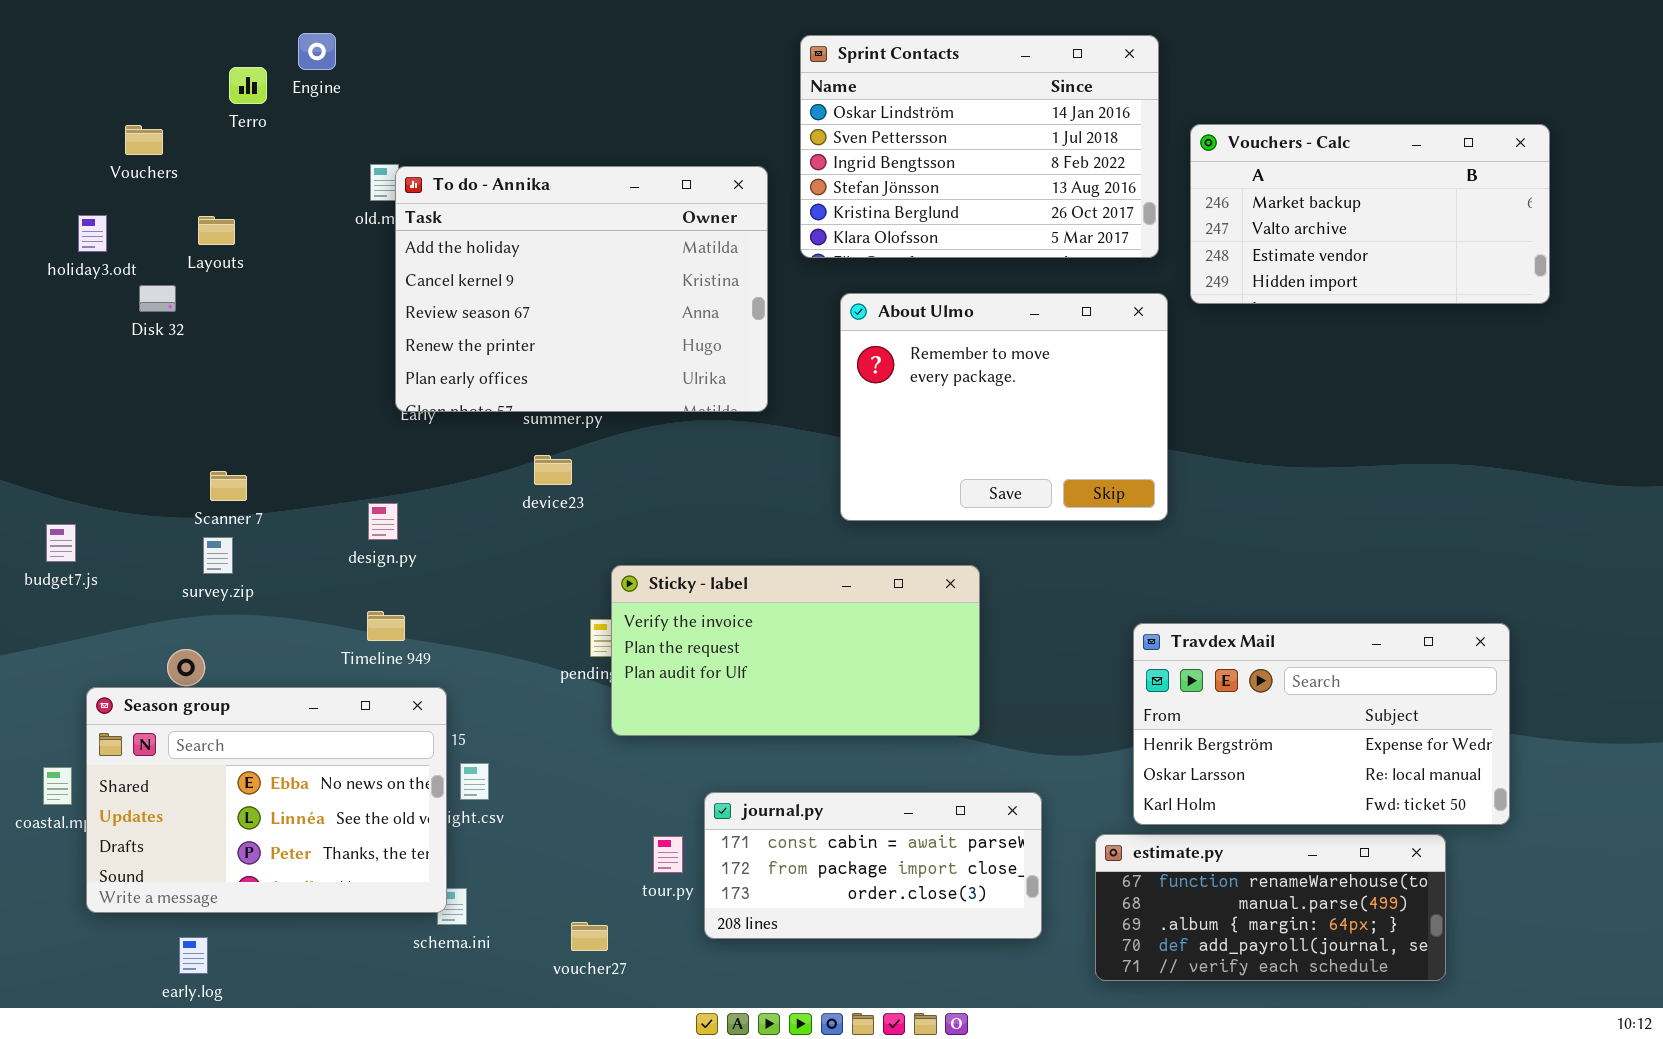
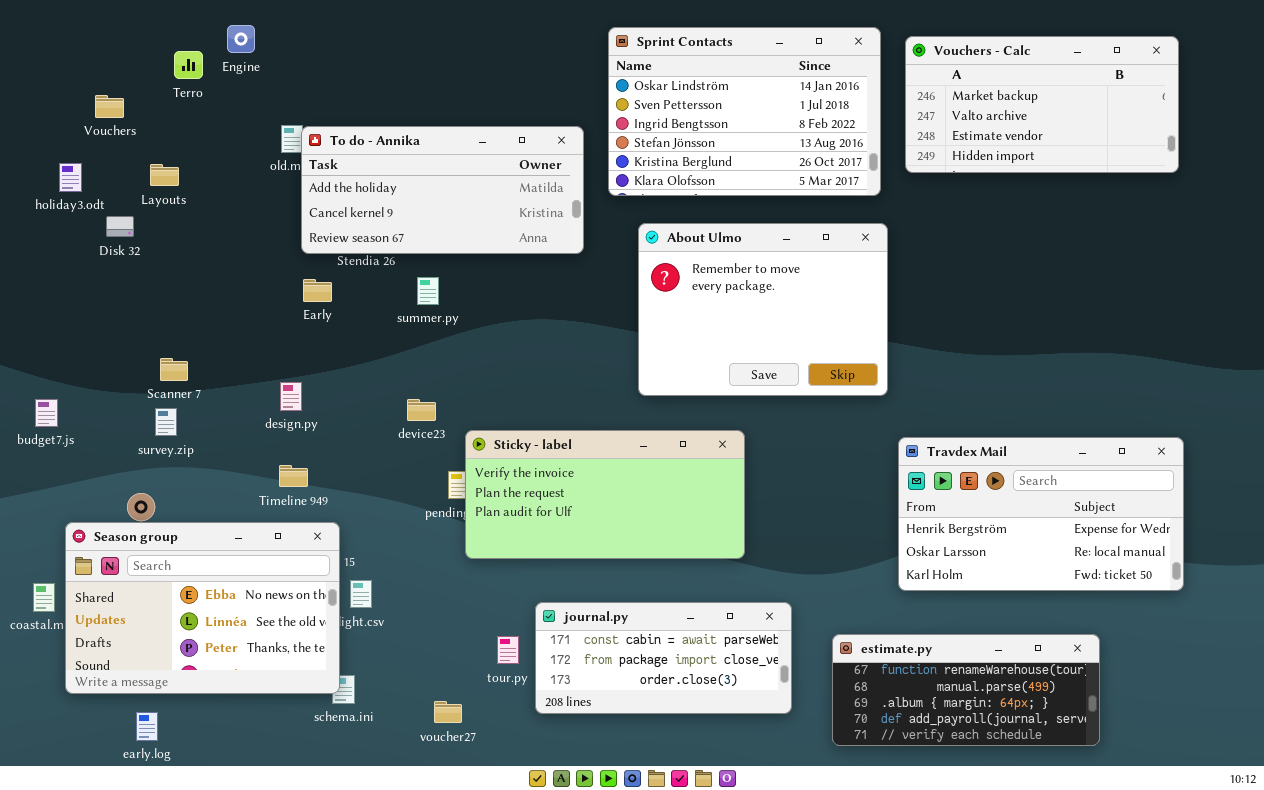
Vouchers - Calc: [1190,124,1550,304] -> [905,36,1179,173], moved
To do - Annika: [395,166,768,412] -> [301,126,584,254], resized
device23: [534,455,572,485] -> [407,399,436,421], moved
Travdex Mail: [1133,623,1510,825] -> [898,437,1184,591], moved

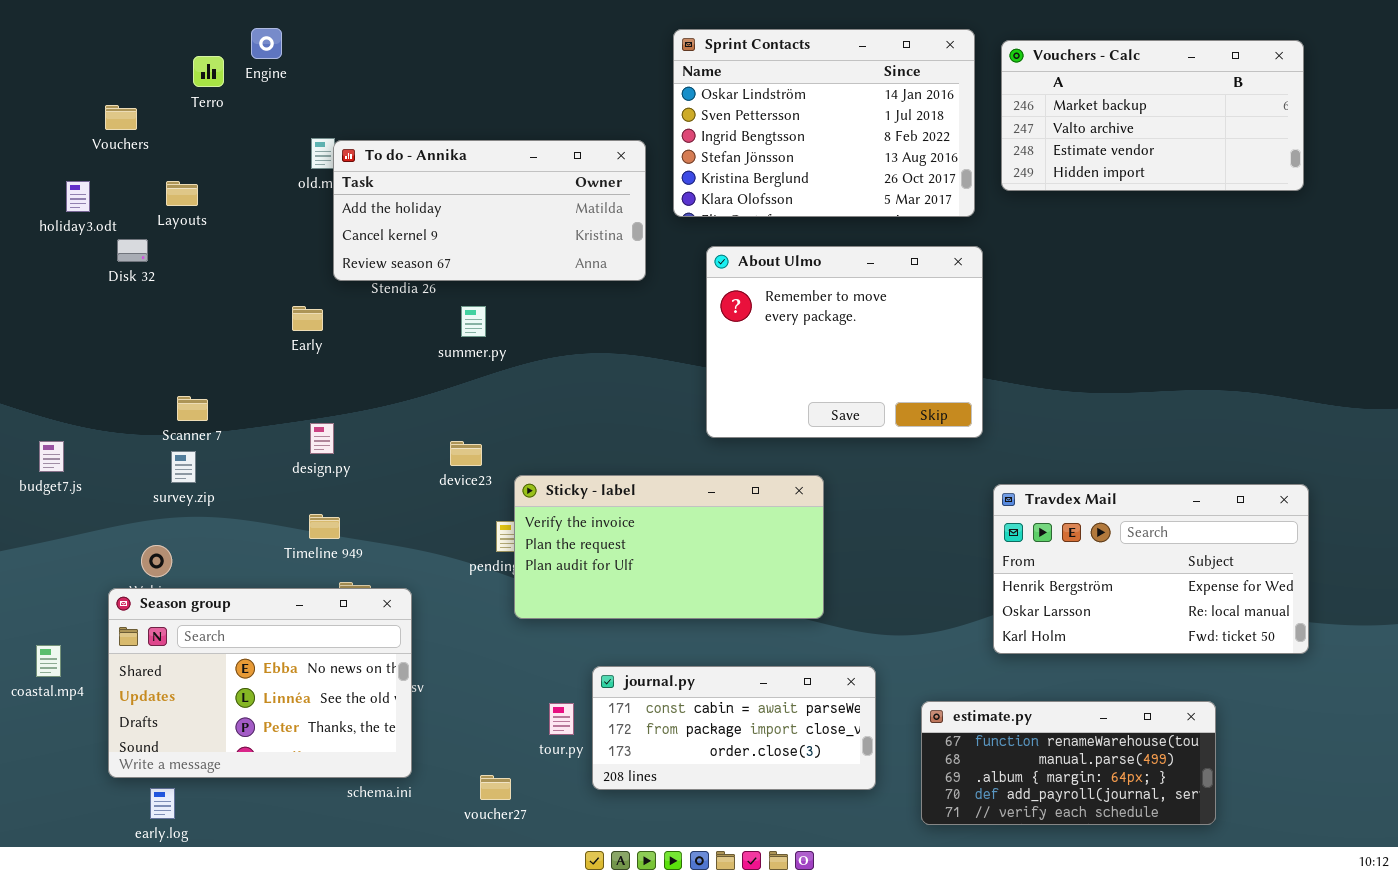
Early: [303,279,332,302] -> [292,306,323,331], moved
Season group: [65,522,340,694] -> [108,588,412,778], moved

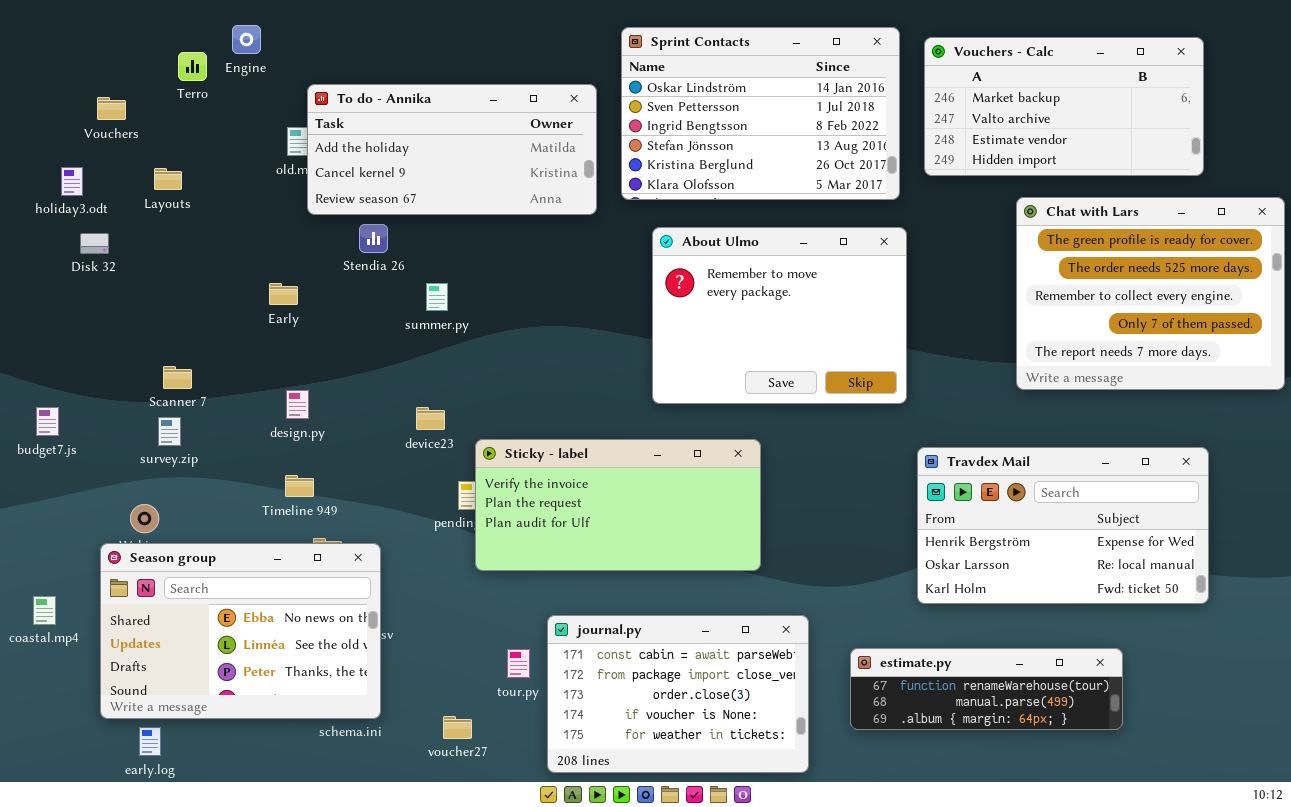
To do - Annika: [333,140,646,281] -> [307,84,597,215], moved
Chat with Lars: none -> [1016,197,1285,390], opened
Disk 32: [117,239,148,262] -> [80,233,109,254], moved
journal.py: [592,666,876,790] -> [547,615,809,773], resized
estimate.py: [921,701,1216,825] -> [850,648,1123,730], resized

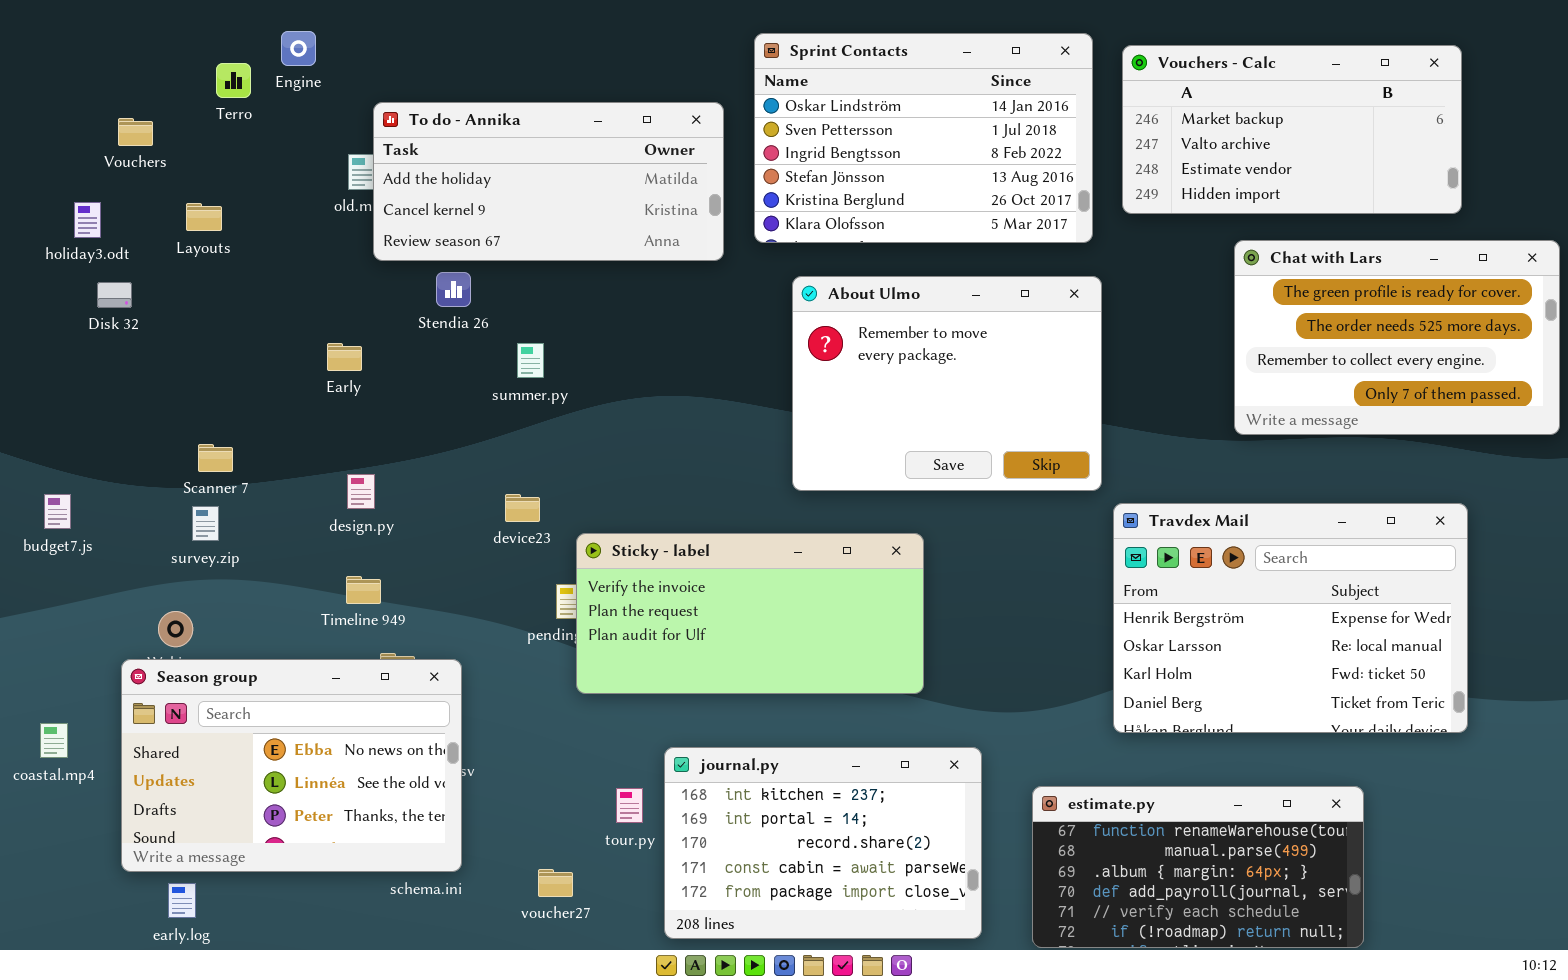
Chat with Lars: [1016,197,1285,390] -> [1234,240,1560,435], resized
Travdex Mail: [917,447,1209,604] -> [1113,503,1468,733], resized
journal.py: [547,615,809,773] -> [664,747,982,939], scrolled up 3 rows
estimate.py: [850,648,1123,730] -> [1032,786,1364,948], resized

